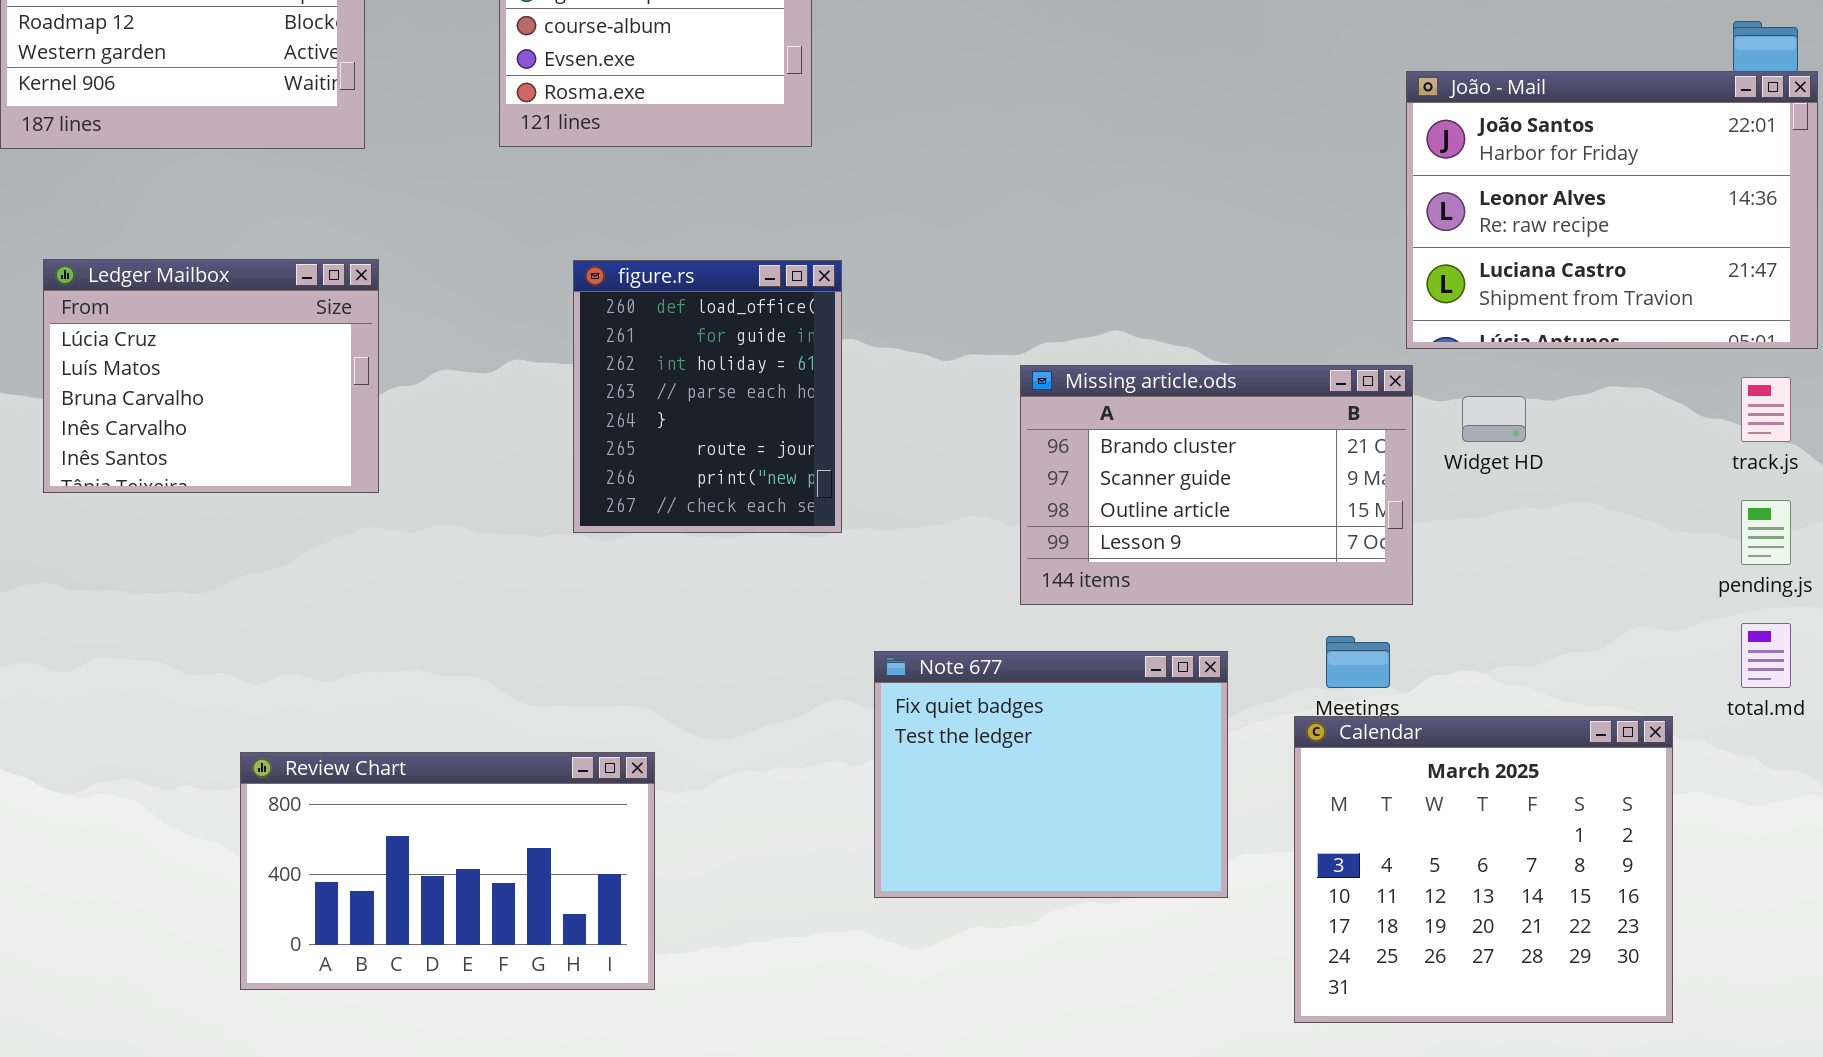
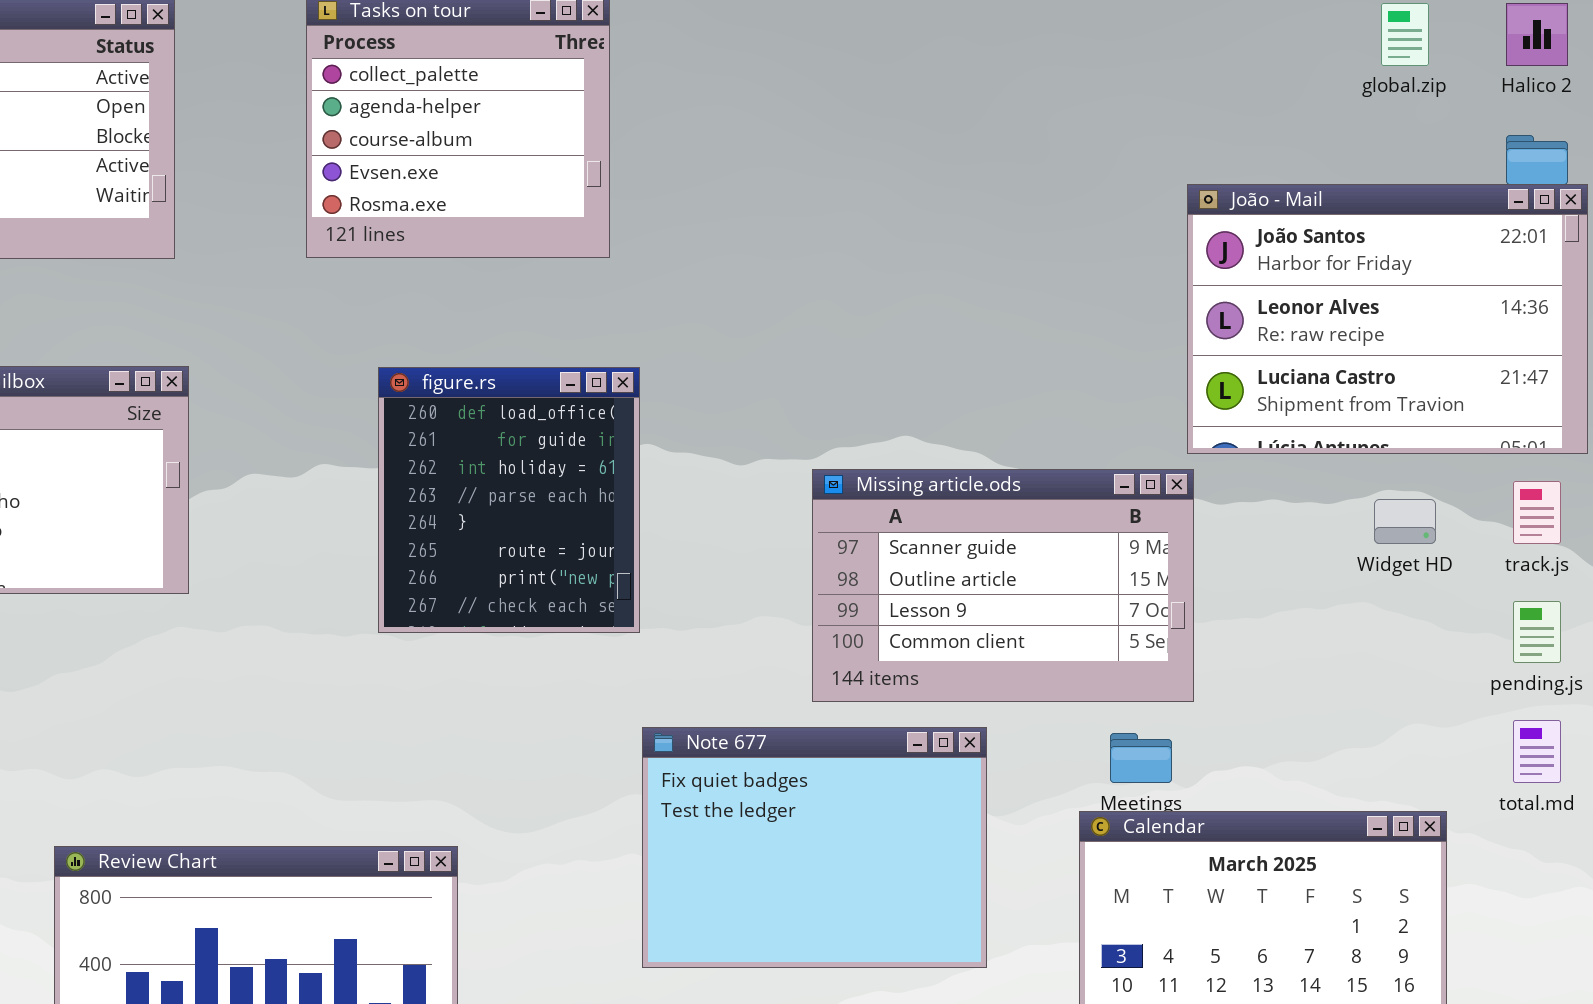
Missing article.ods: [1020,365,1413,605] -> [812,469,1194,702], scrolled down 1 row
Widget HD: [1462,396,1526,442] -> [1374,499,1436,544], moved
Note 677: [874,651,1228,898] -> [642,727,987,968], moved

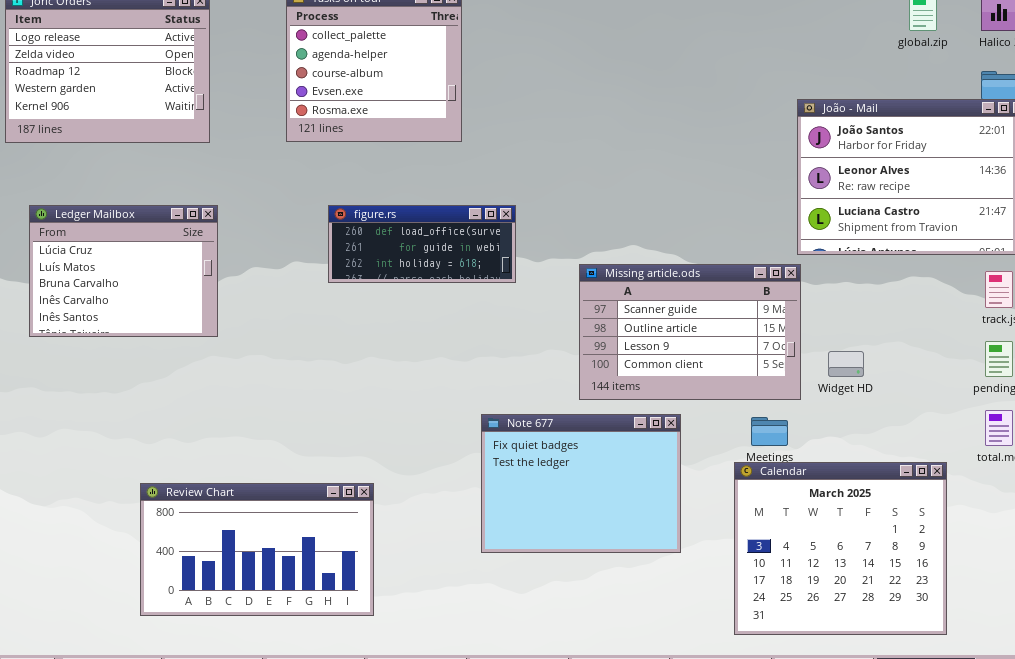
figure.rs: [378,367,640,633] -> [328,205,516,283], resized
Widget HD: [1374,499,1436,544] -> [828,351,864,377], moved

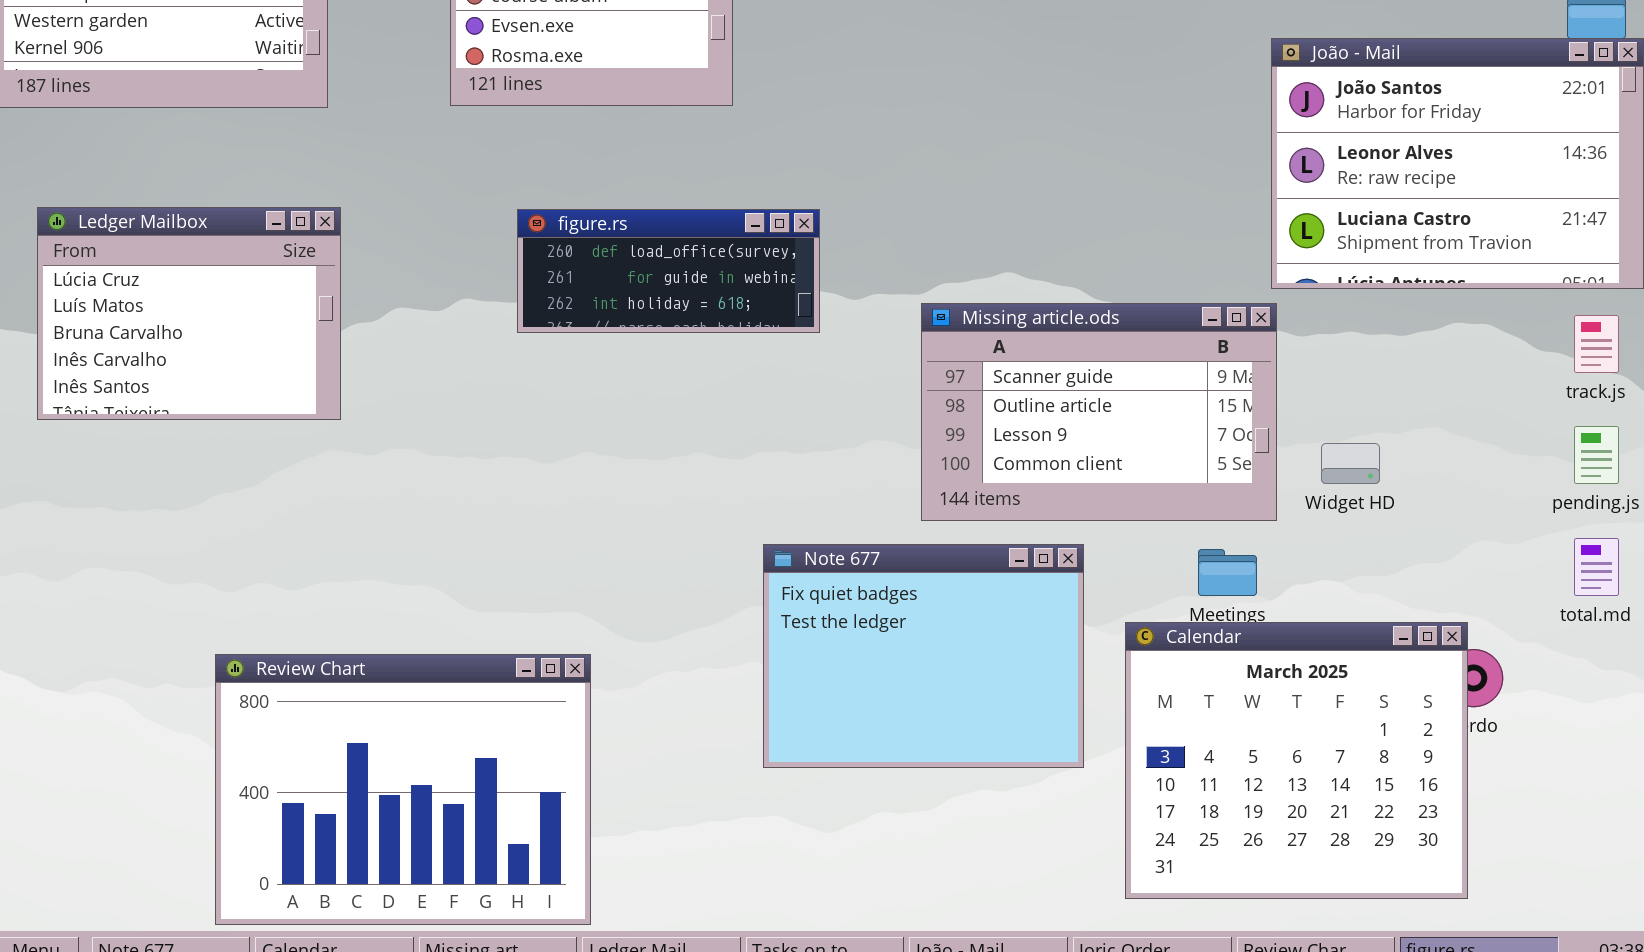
Calendar: [734,462,947,635] -> [1125,622,1468,899], moved
Review Chart: [140,483,374,616] -> [215,654,591,925], resized

